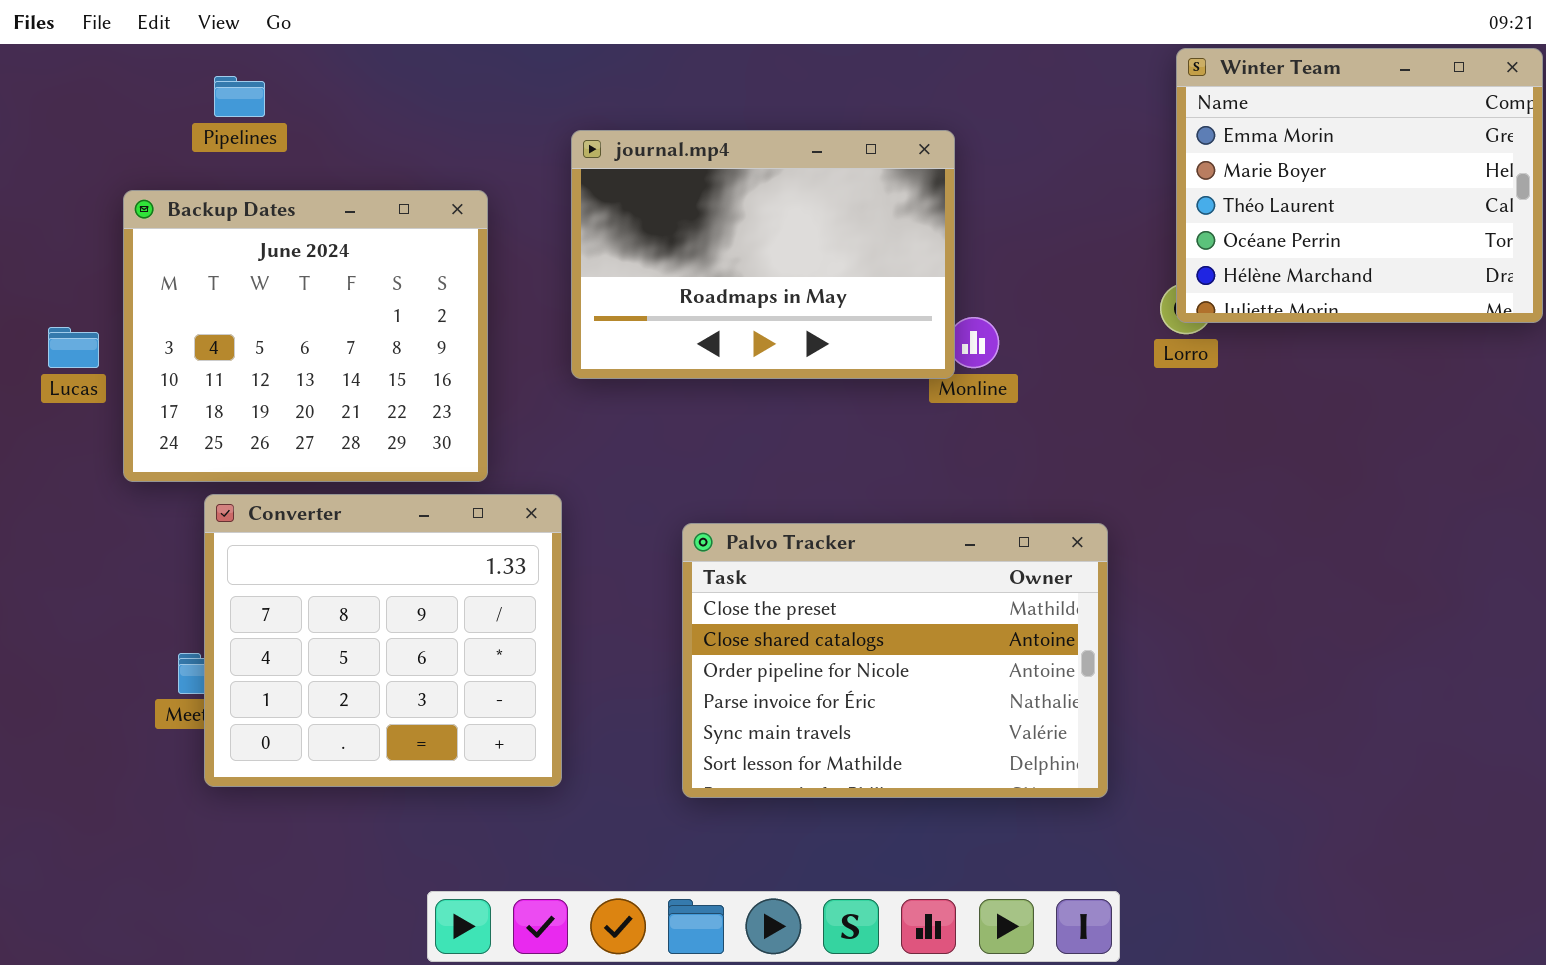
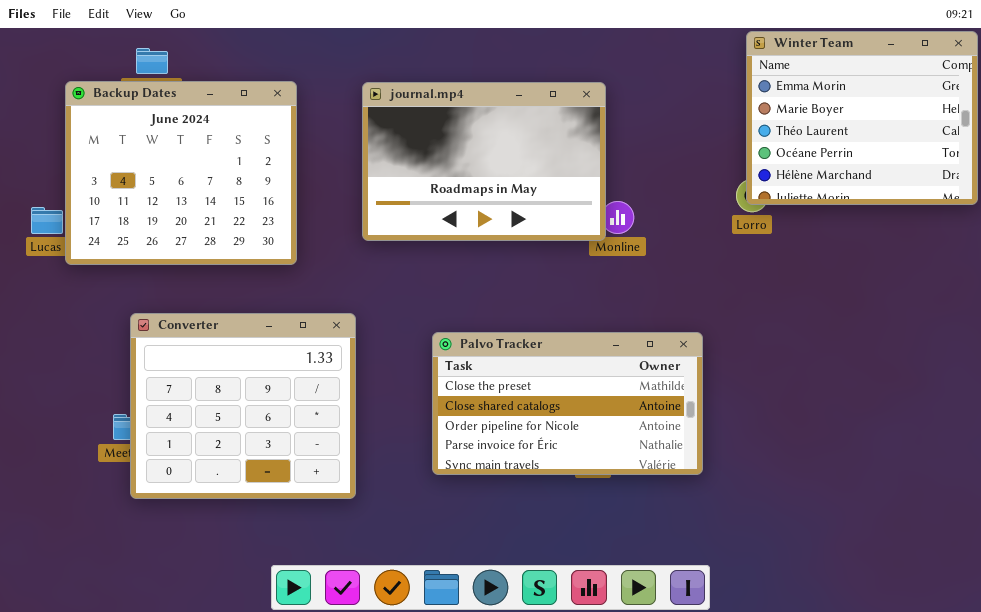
Backup Dates: [123,190,488,482] -> [65,81,297,265], moved
Palvo Tracker: [682,523,1108,798] -> [432,332,703,475], resized

